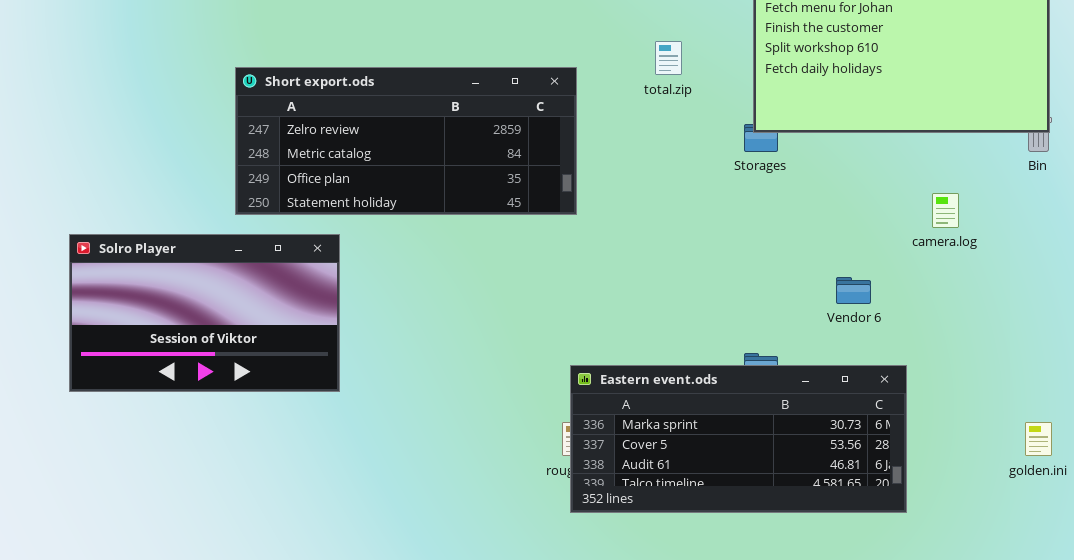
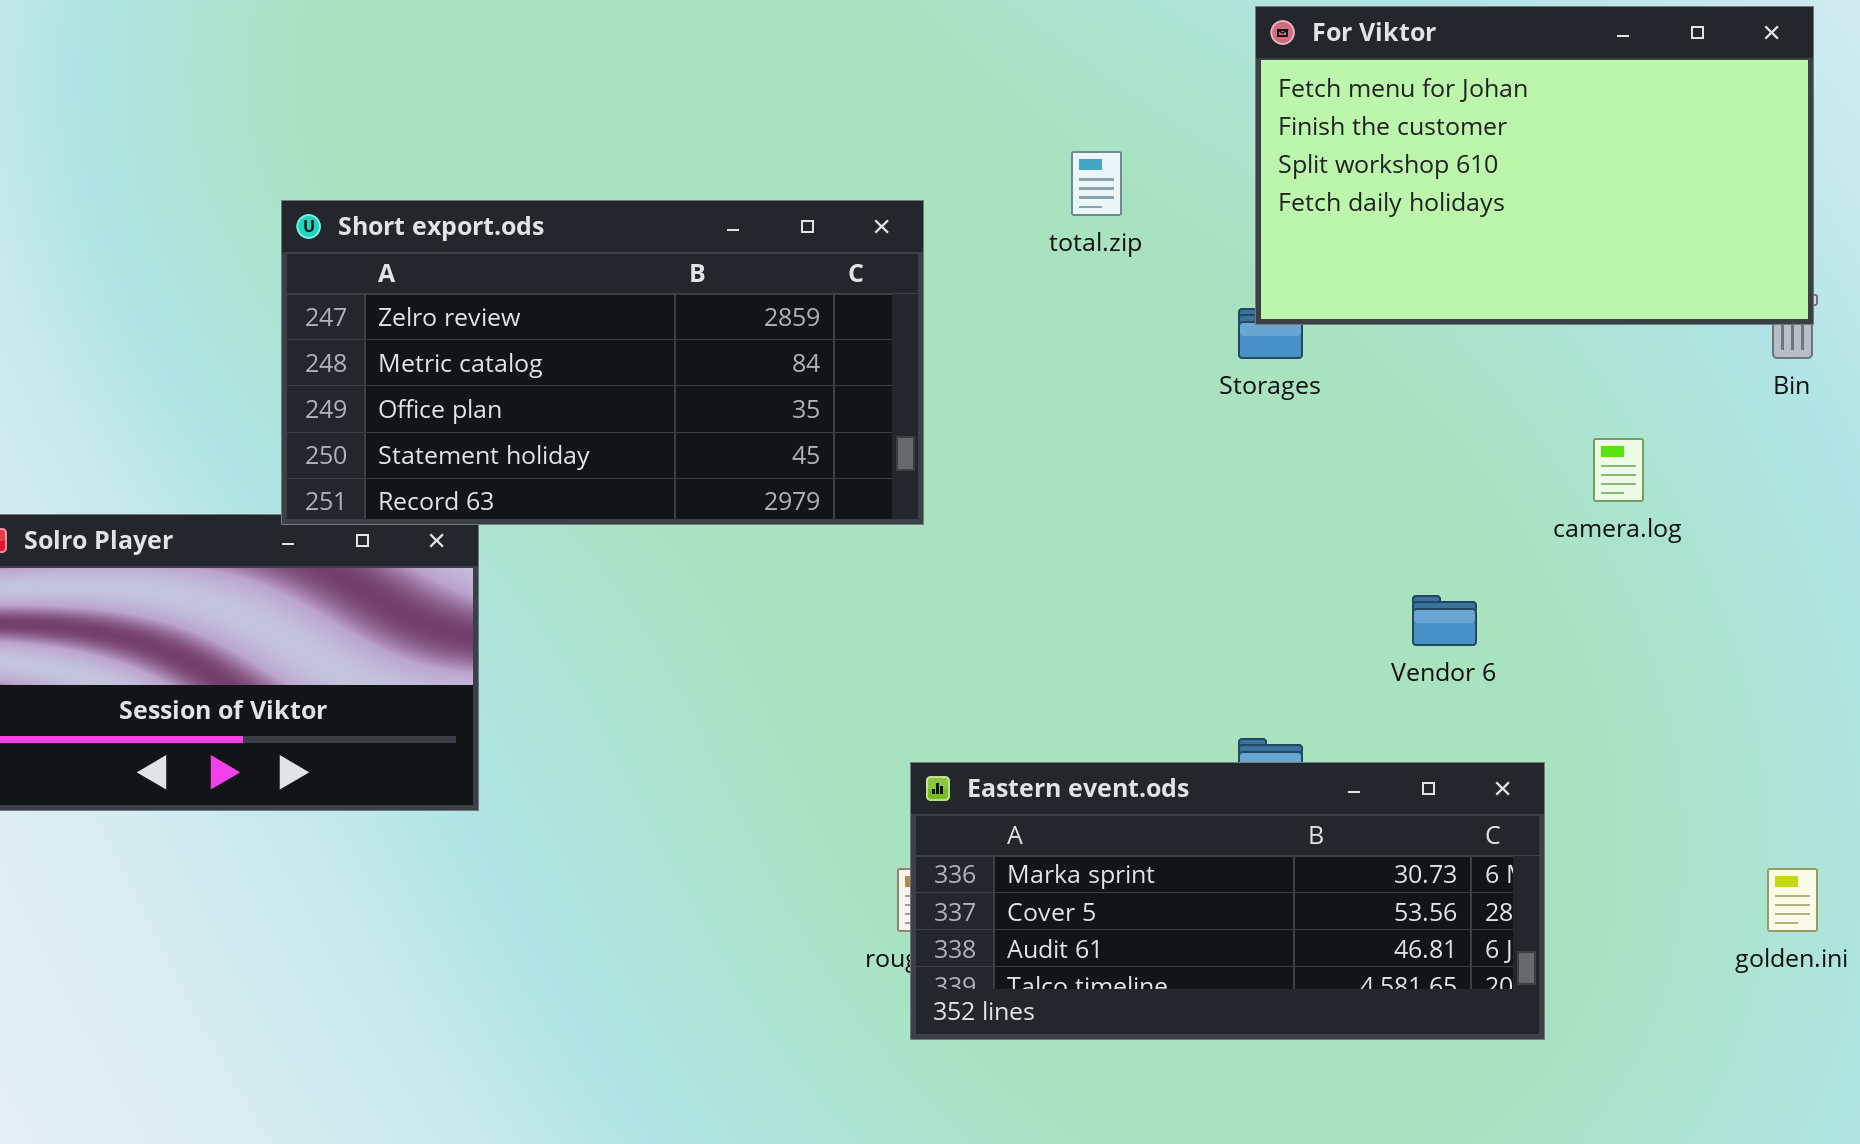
Short export.ods: [235,67,577,215] -> [281,200,924,525], resized

